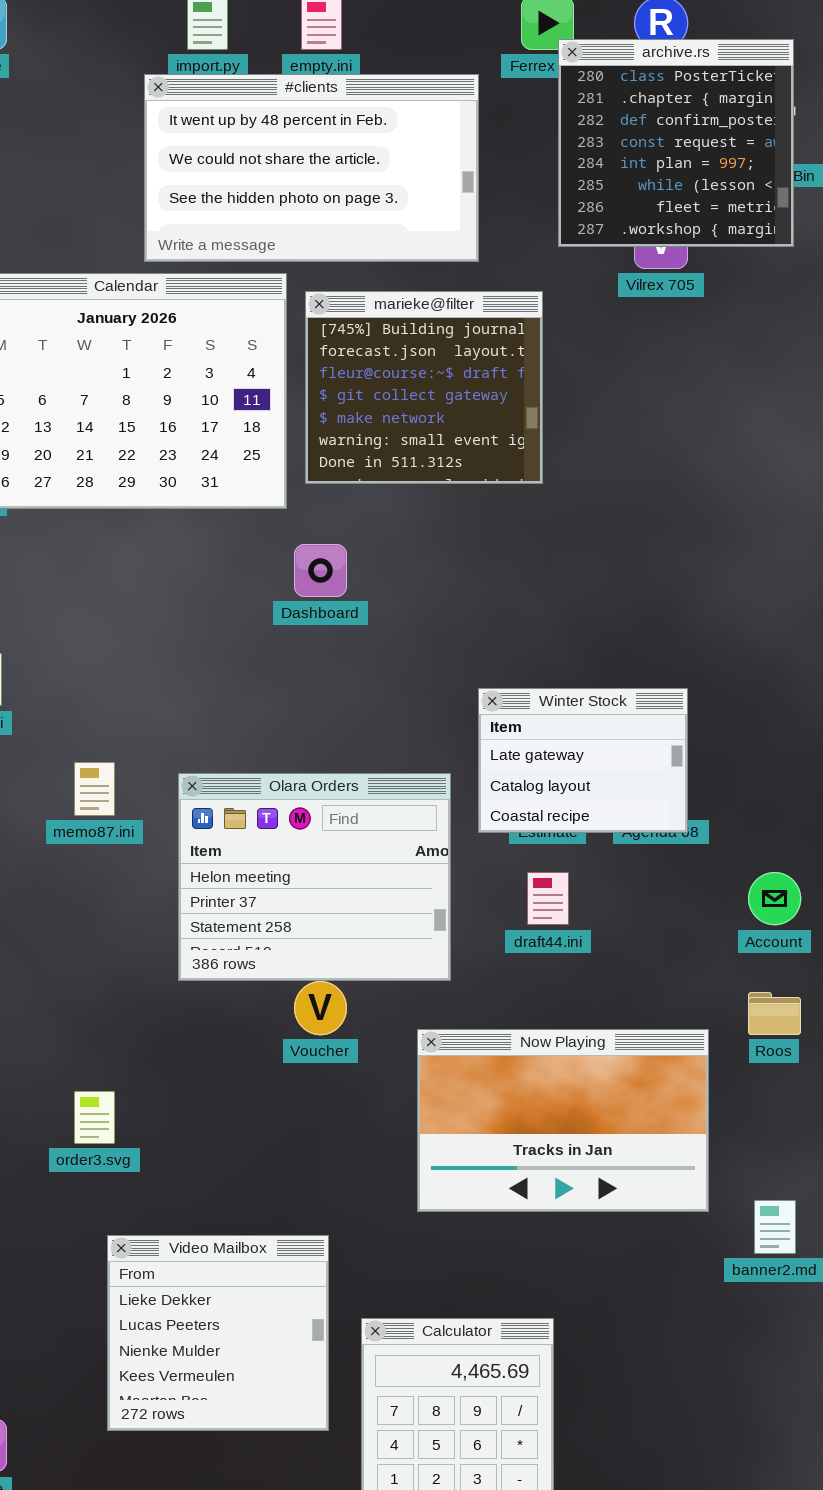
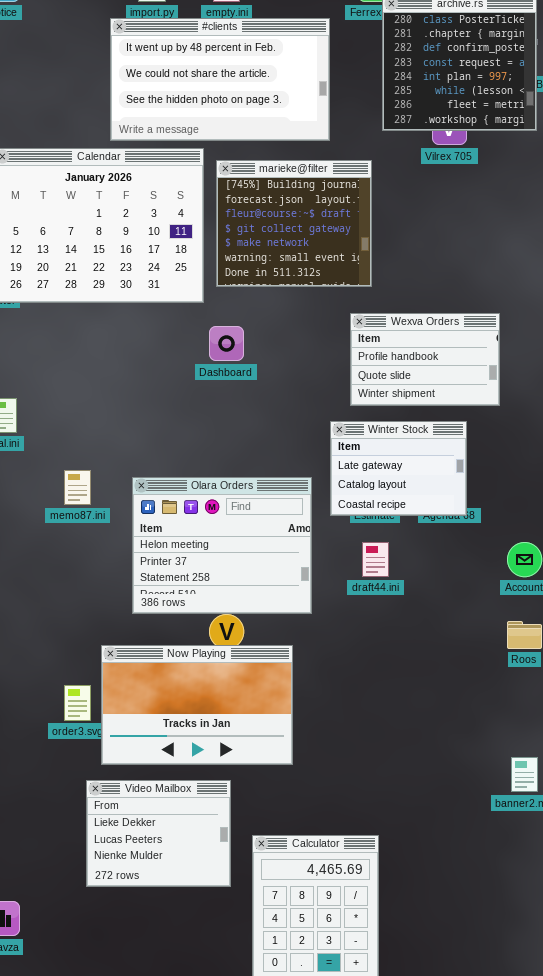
Wexva Orders: none -> [350,313,500,406], opened
Now Playing: [417,1029,709,1212] -> [101,645,293,765], moved
Video Mailbox: [107,1235,329,1431] -> [86,780,231,887], resized

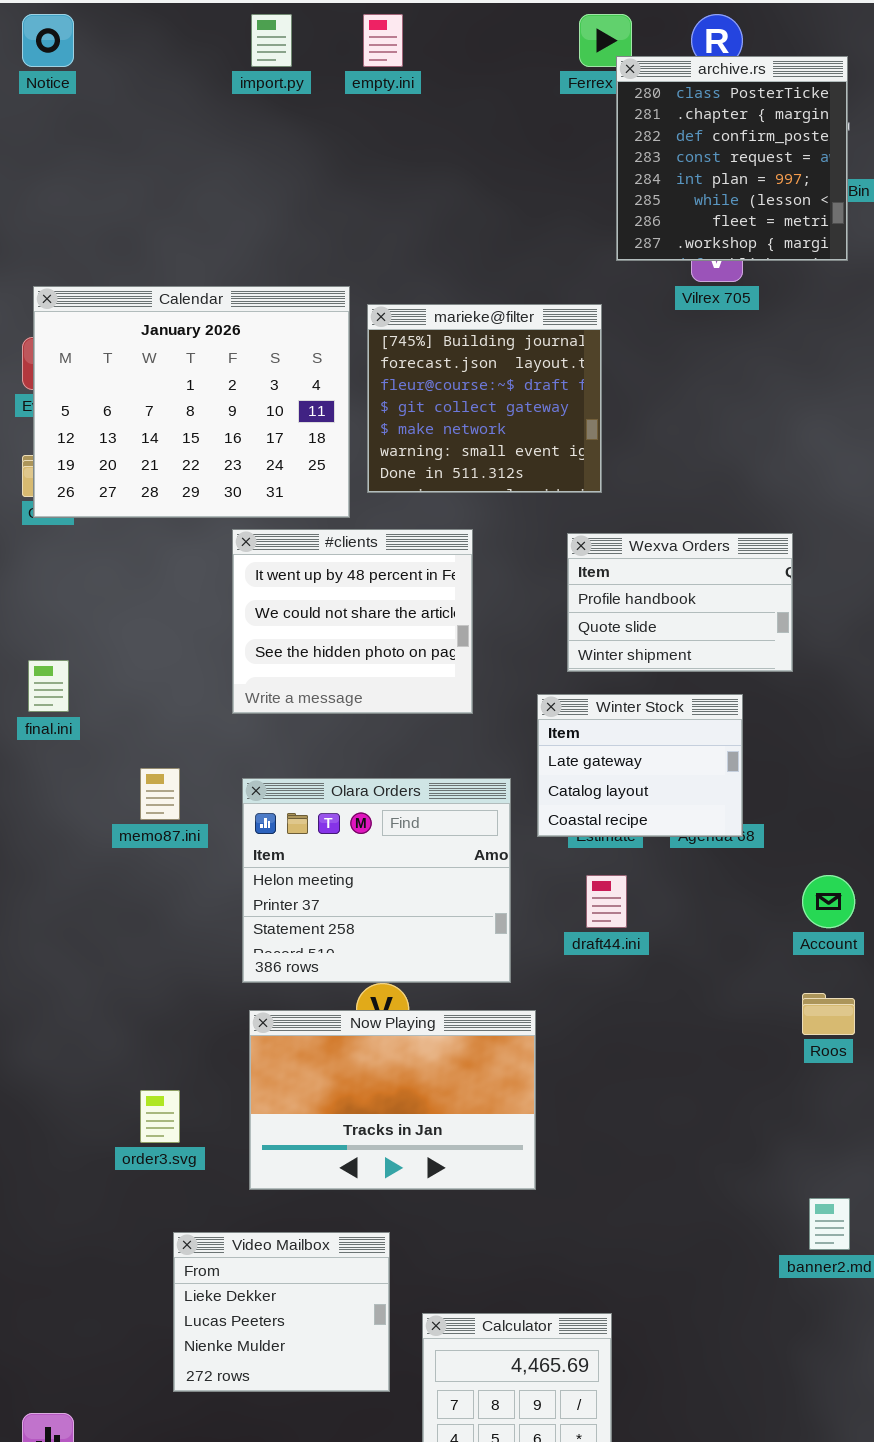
#clients: [110,18,330,141] -> [232,529,473,714], moved, resized
Now Playing: [101,645,293,765] -> [249,1010,536,1190], moved

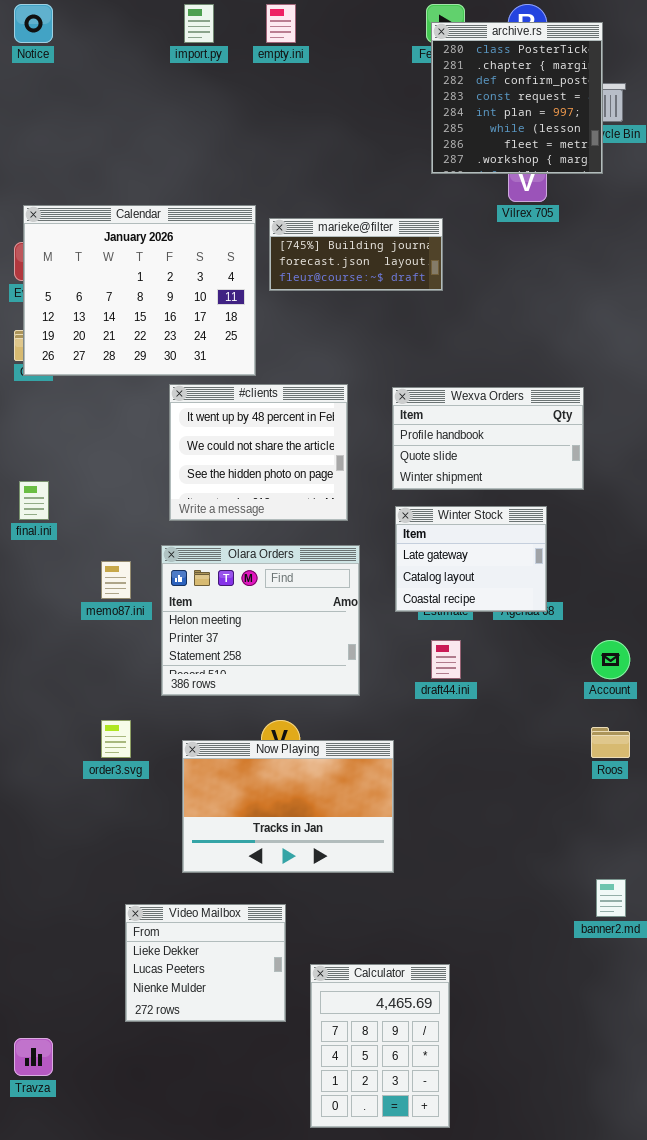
archive.rs: [616,56,848,261] -> [431,22,603,174], moved
marieke@filter: [367,304,602,493] -> [269,218,443,291], resized
Wexva Orders: [567,533,793,672] -> [392,387,584,490], resized
Olara Orders: [242,778,511,983] -> [161,545,360,696], moved
order3.svg: [140,1090,180,1143] -> [101,720,131,758], moved

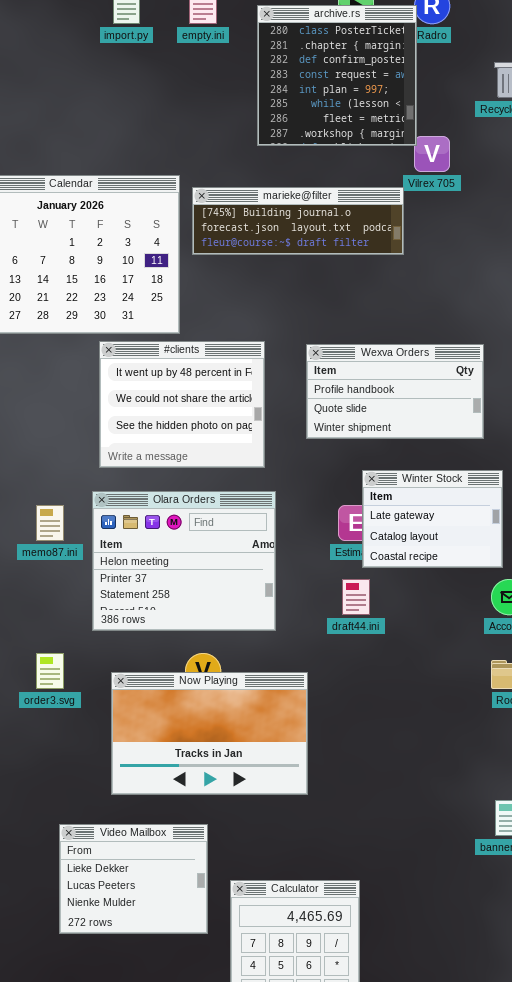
archive.rs: [431,22,603,174] -> [257,5,417,146], moved
marieke@filter: [269,218,443,291] -> [192,187,404,255], resized
Winter Stock: [395,506,547,612] -> [362,470,503,568], moved

